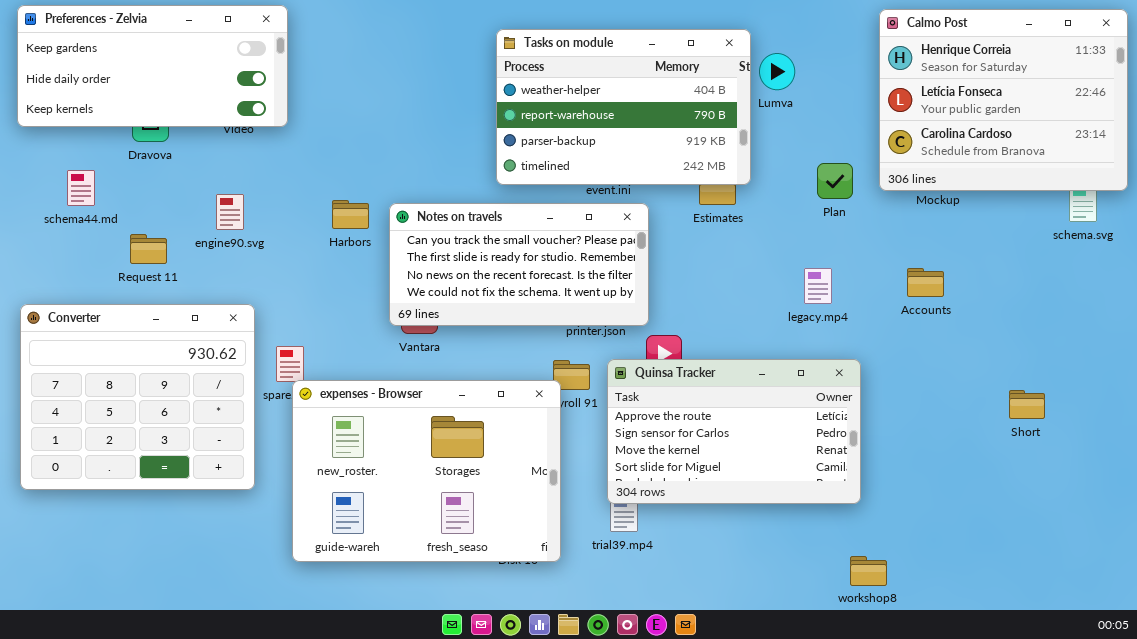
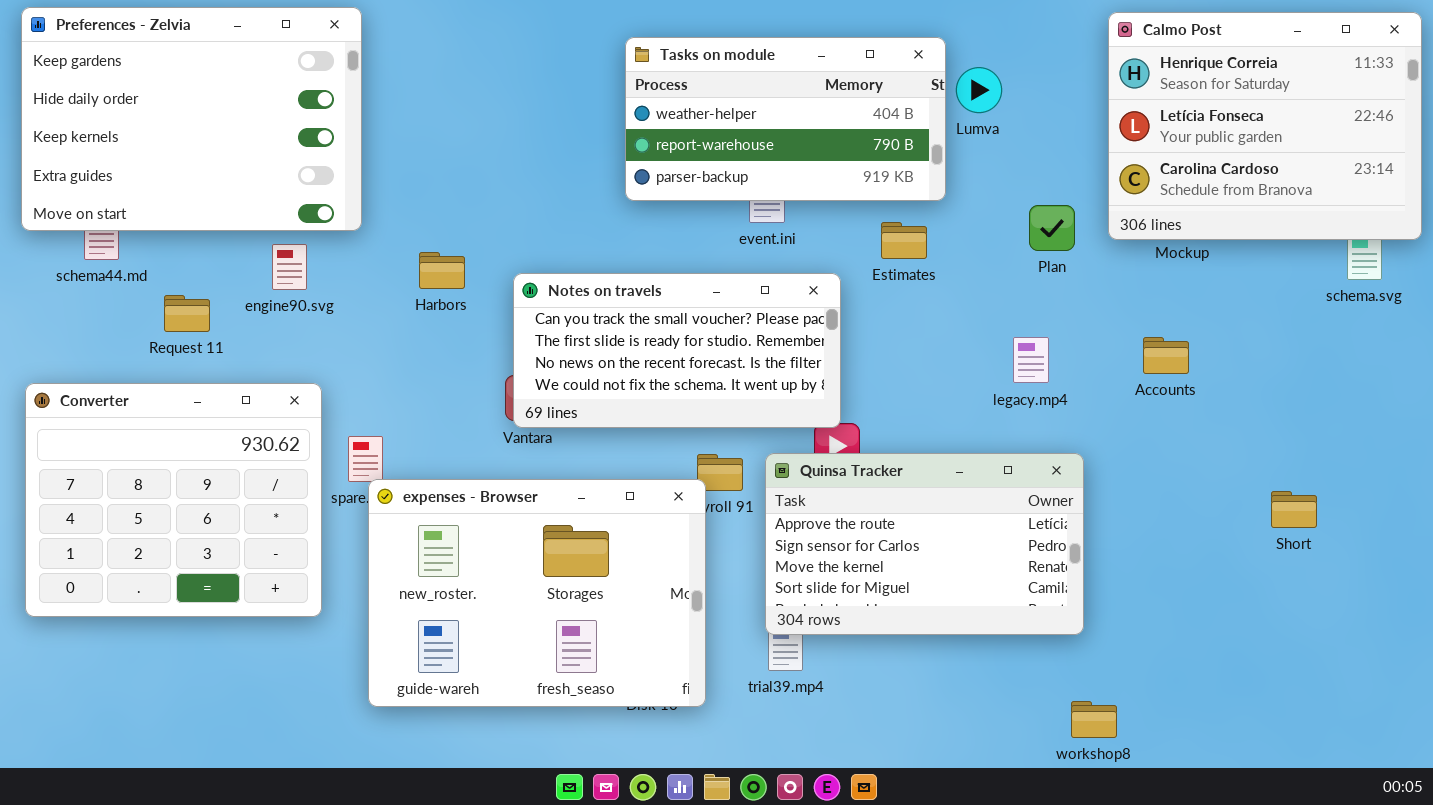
Preferences - Zelvia: [17,5,288,127] -> [21,7,362,231], resized
Tasks on module: [496,29,751,185] -> [625,37,946,201], resized
Notes on travels: [389,203,649,326] -> [513,273,841,428], moved

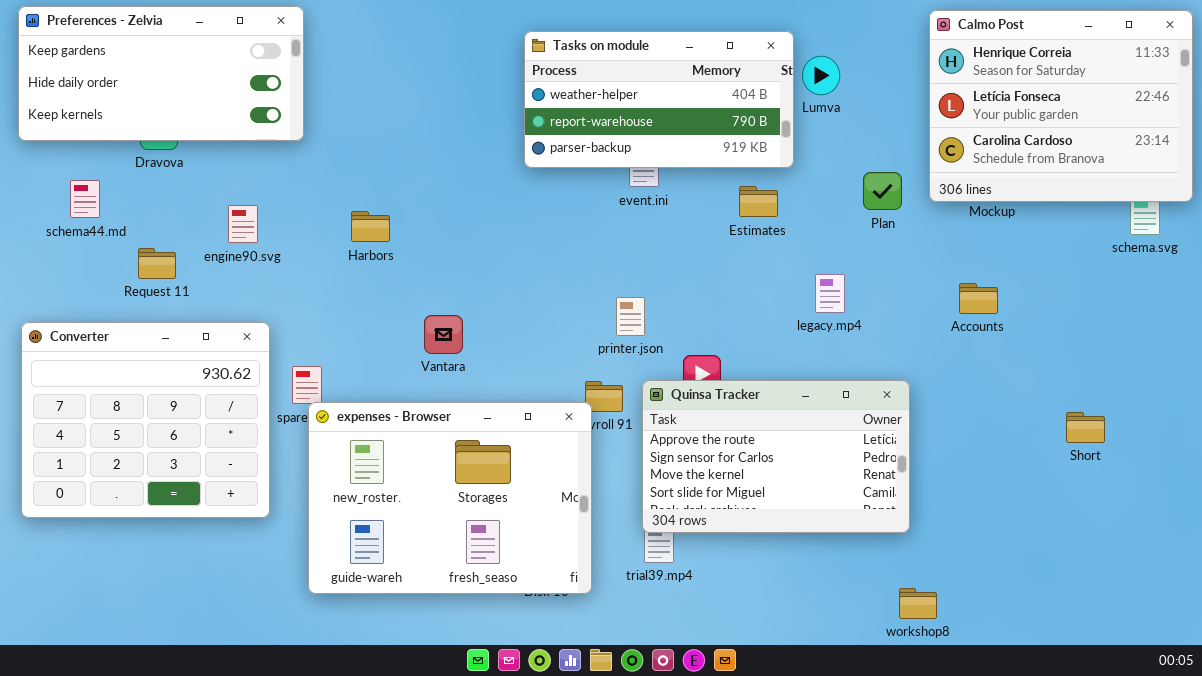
Preferences - Zelvia: [21,7,362,231] -> [18,6,304,141], resized
Notes on travels: [513,273,841,428] -> none, closed
legacy.mp4: [1013,337,1049,383] -> [815,274,845,313], moved

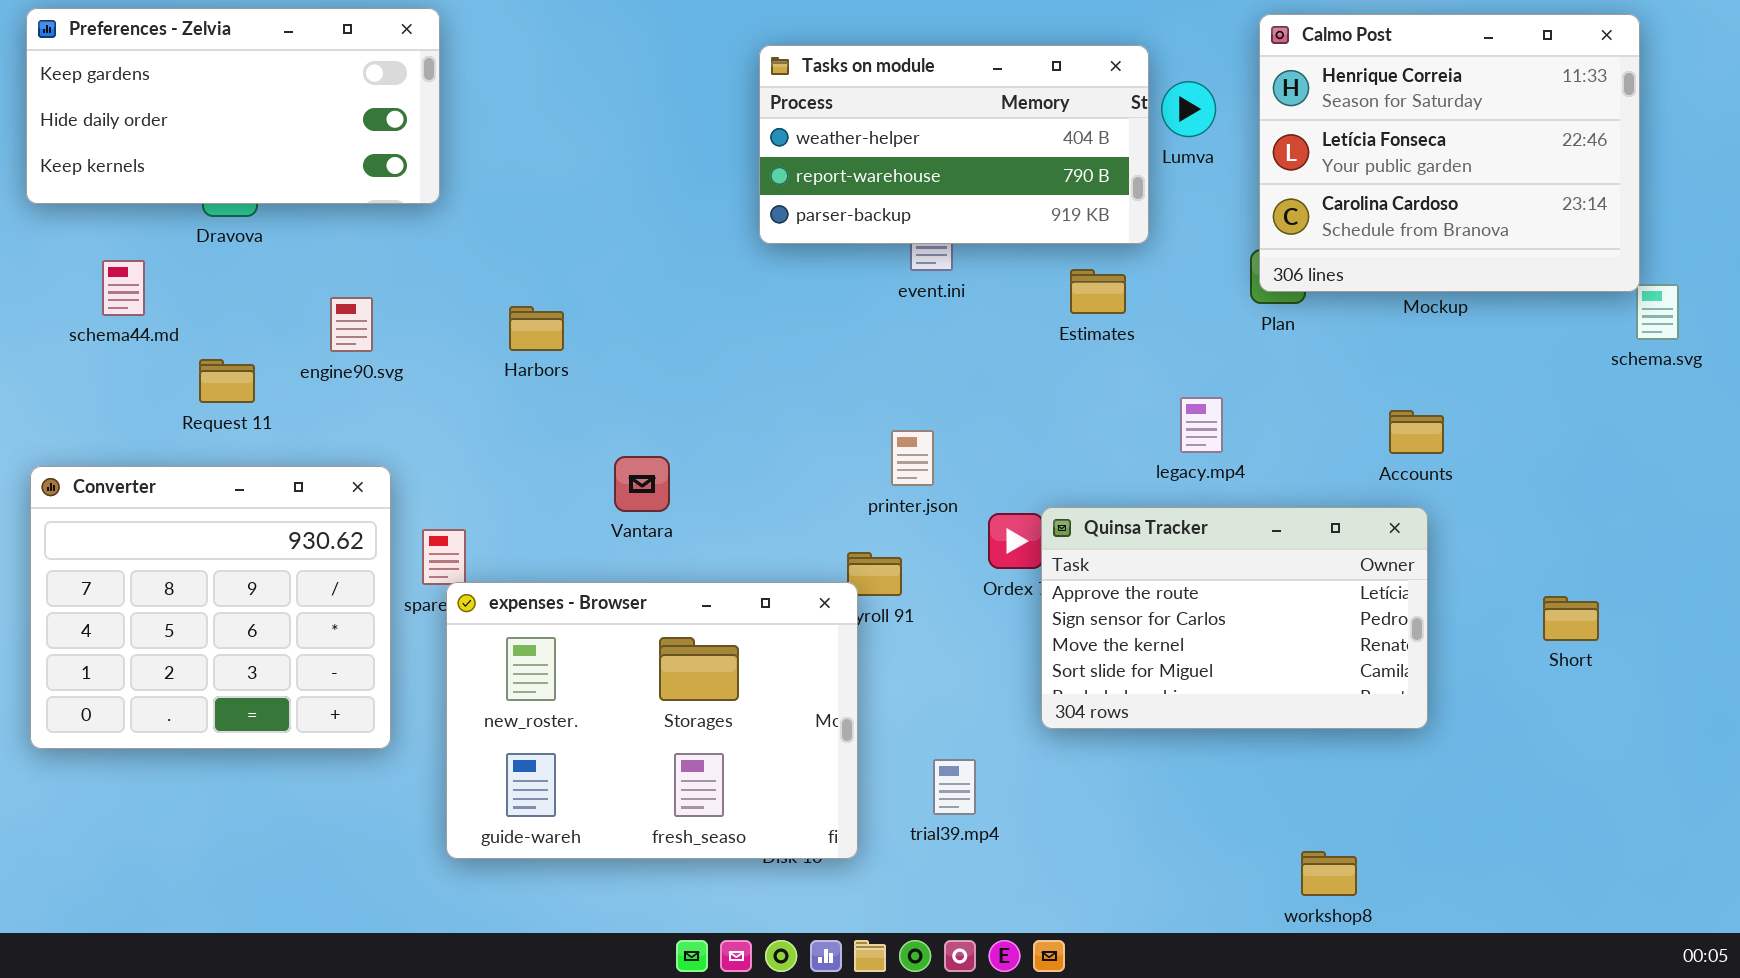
Calmo Post: [929,10,1193,202] -> [1259,14,1640,292], moved
Quinsa Tracker: [642,380,910,533] -> [1041,507,1428,729], moved

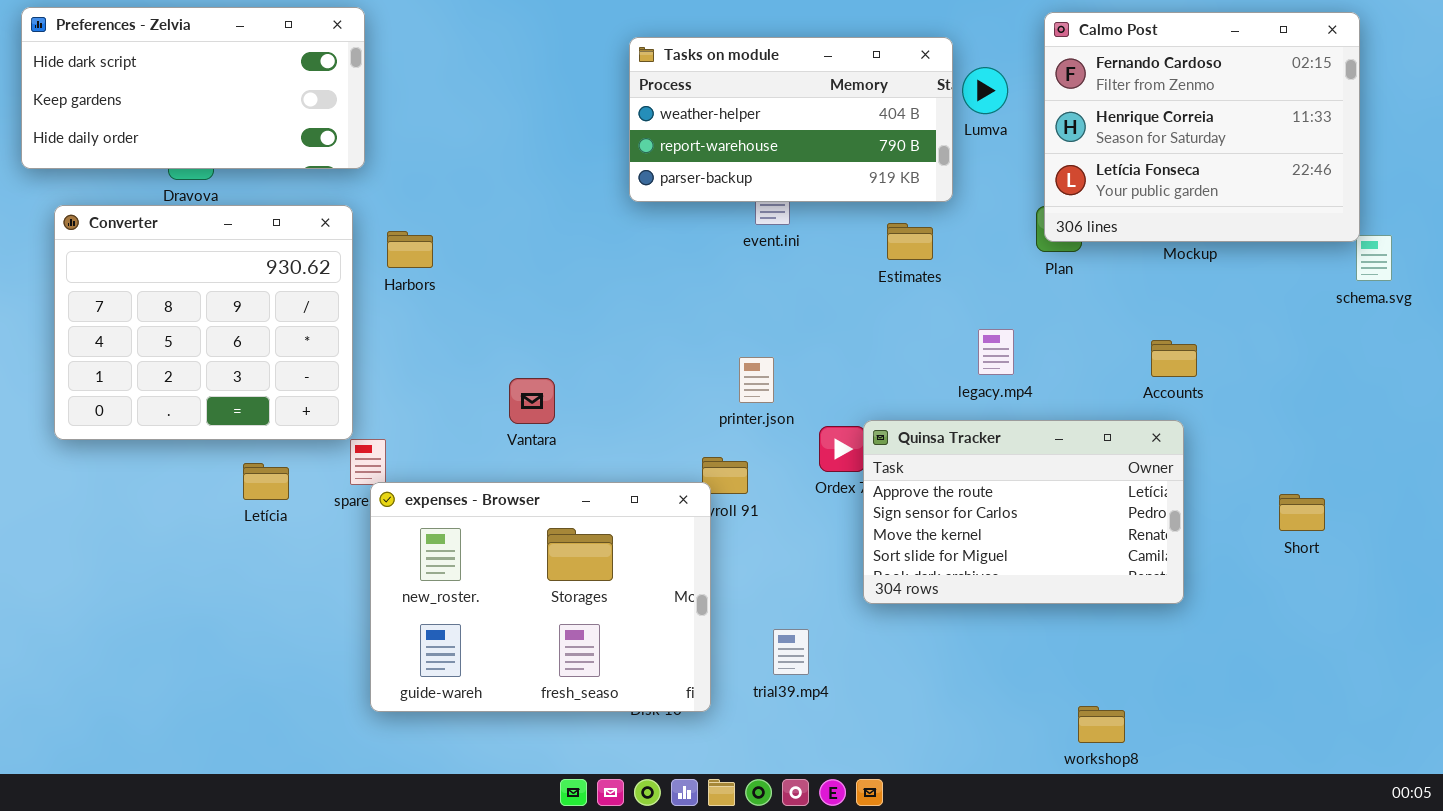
Preferences - Zelvia: [26,8,440,204] -> [21,7,365,169], scrolled up 1 row
Calmo Post: [1259,14,1640,292] -> [1044,12,1360,242], scrolled up 1 row
Harbors: [509,306,564,351] -> [387,231,433,268], moved
Converter: [30,466,391,749] -> [54,205,353,440], moved

